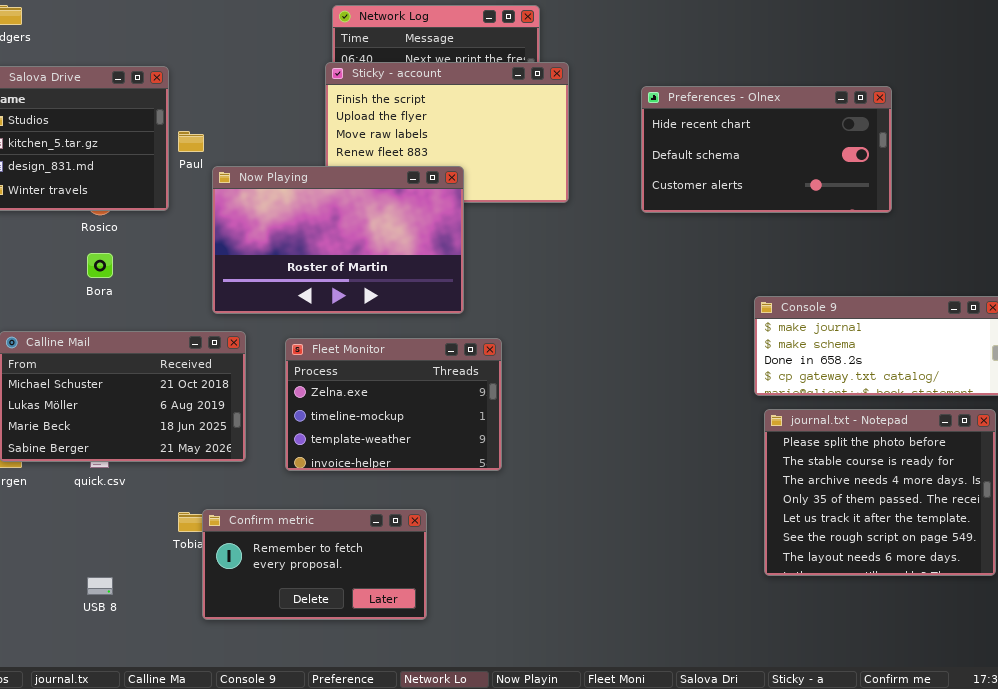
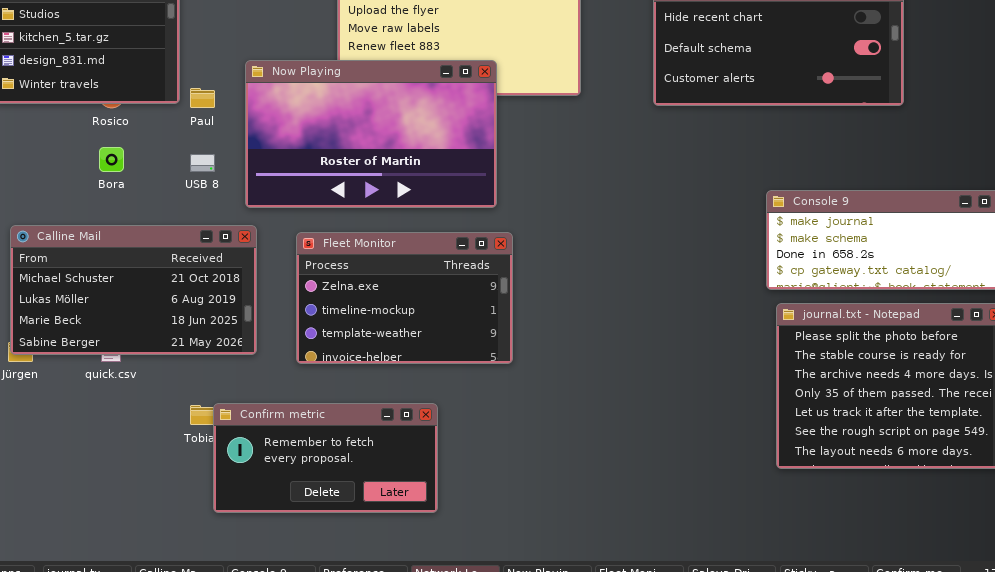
Paul: [178,131,204,152] -> [190,88,215,108], moved
Now Playing: [212,166,464,314] -> [245,60,497,208], moved
USB 8: [87,577,113,595] -> [190,154,215,172], moved

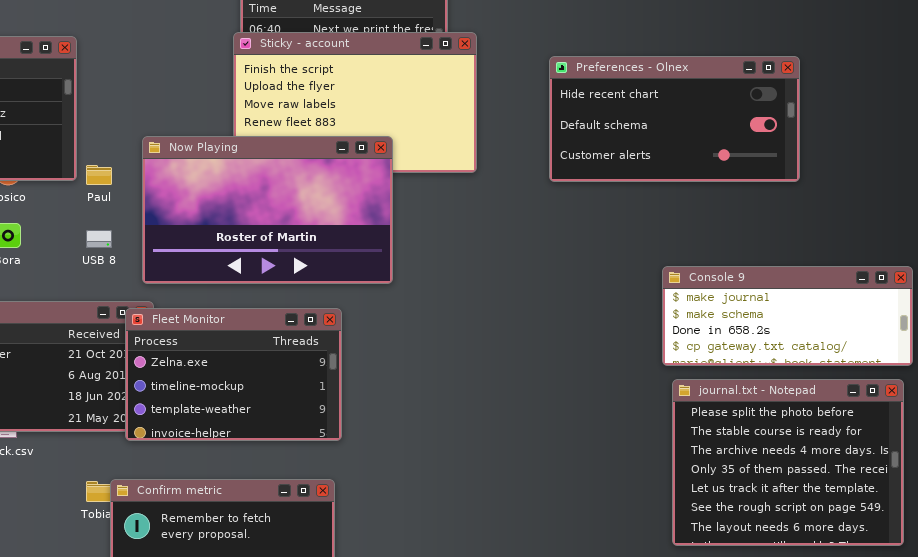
Fleet Monitor: [296,232,513,364] -> [125,308,342,441], moved

